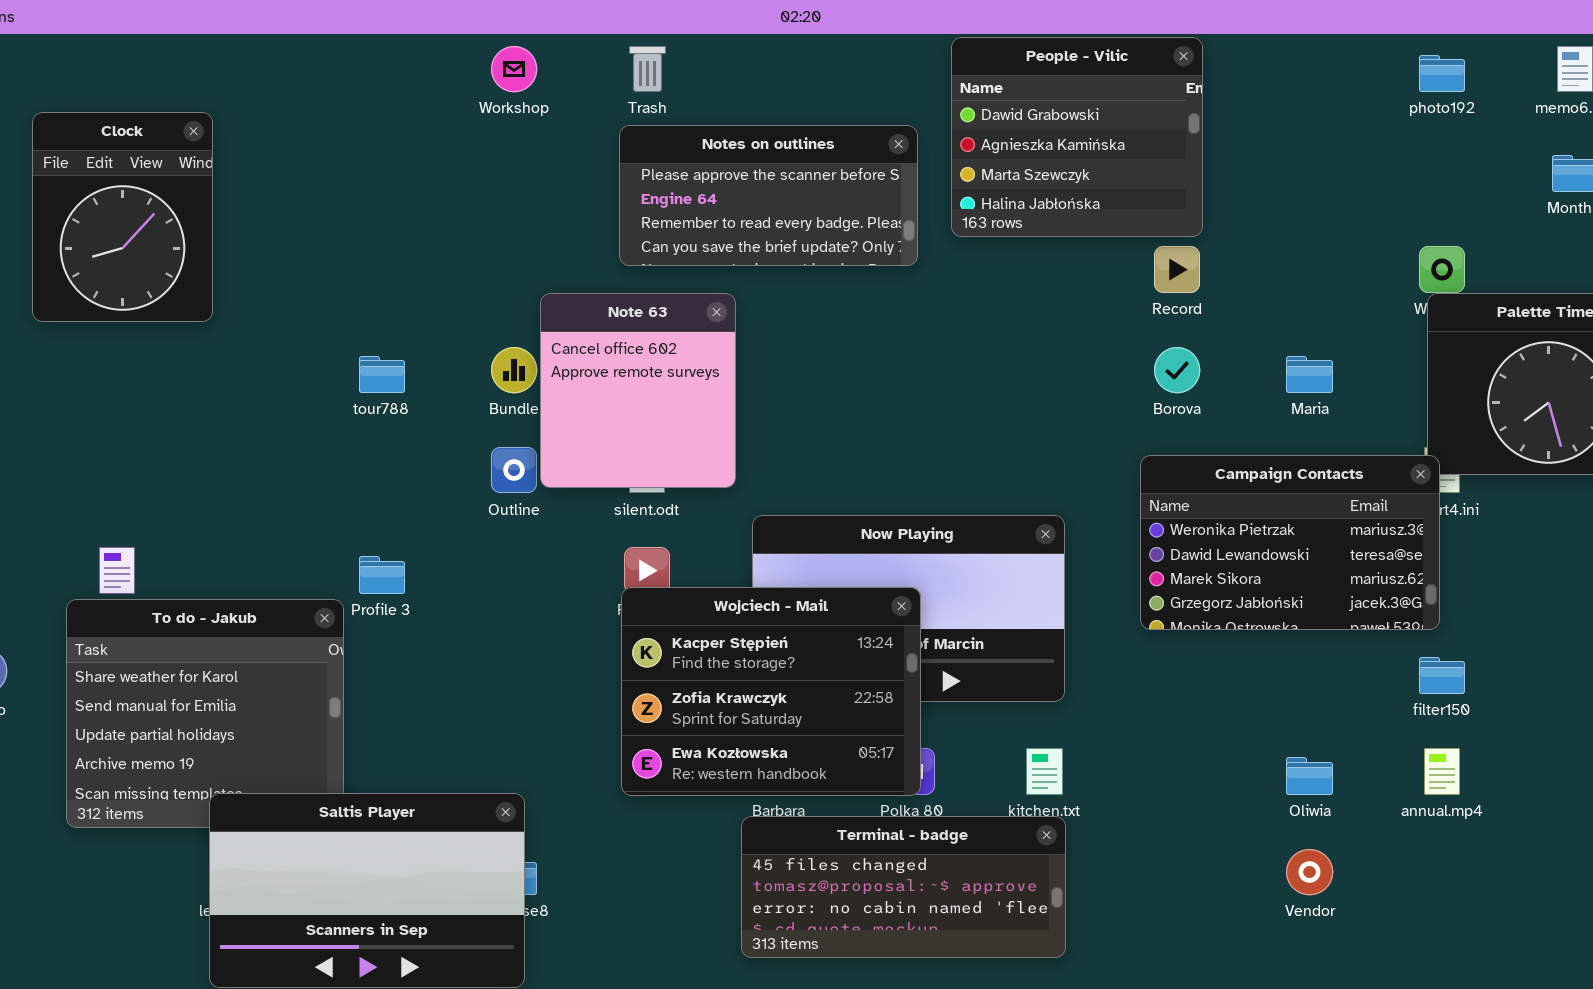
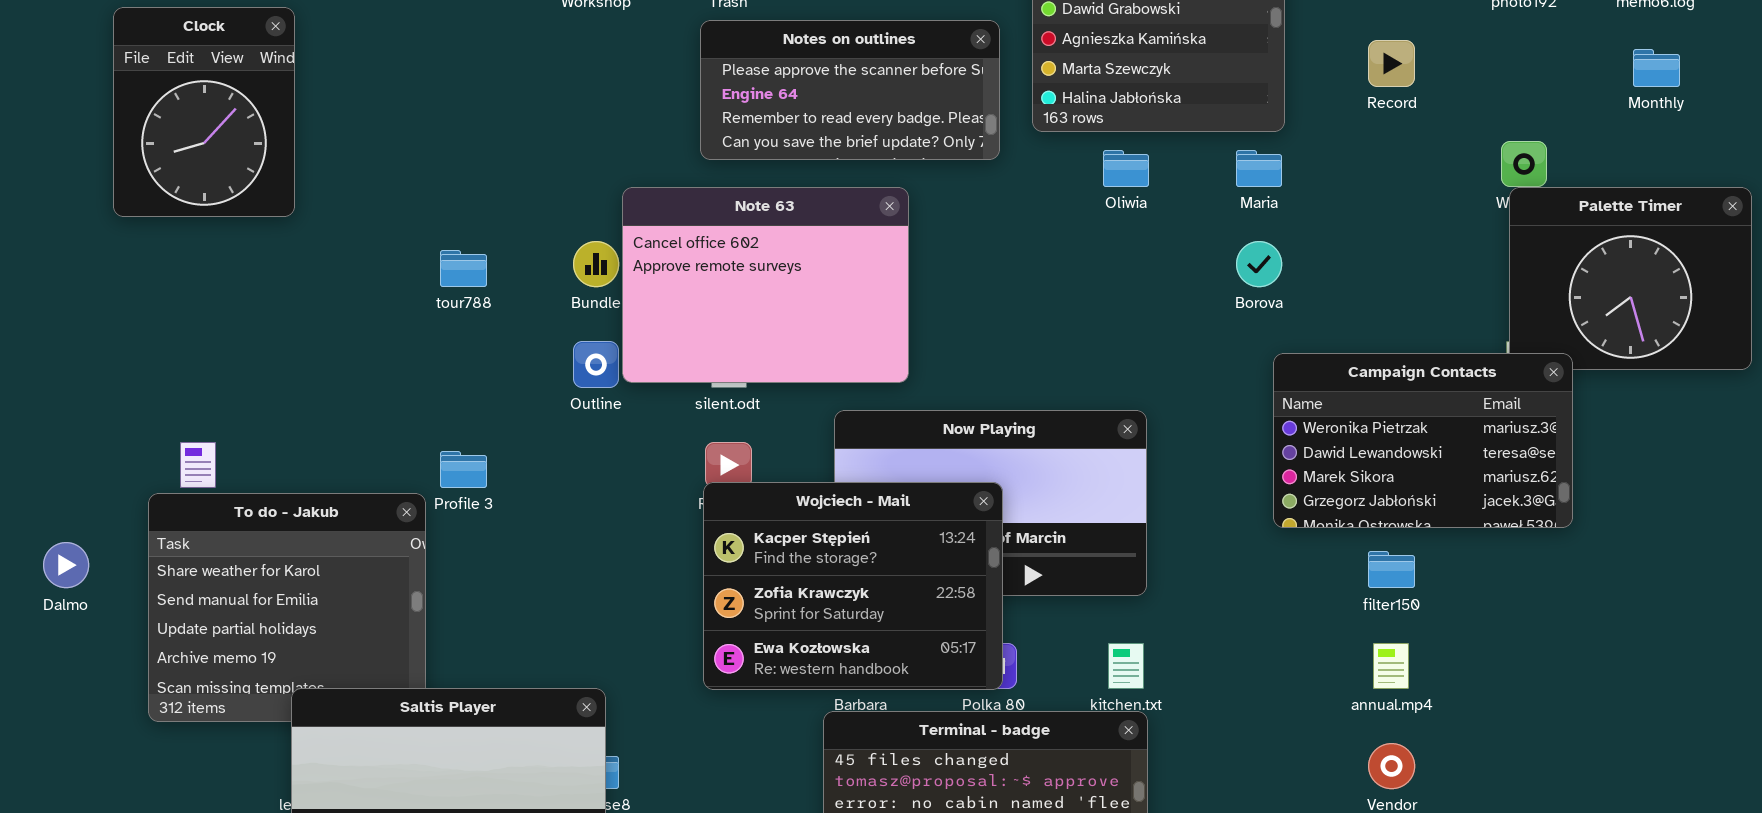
Record: [1154,246,1200,293] -> [1368,40,1415,87], moved
Note 63: [540,293,736,488] -> [622,187,909,383], resized
Maria: [1286,356,1333,393] -> [1236,150,1282,187], moved
Campaign Contacts: [1140,455,1440,630] -> [1273,353,1573,528], moved
filter150: [1419,657,1465,694] -> [1368,551,1415,588], moved
annual.mp4: [1424,748,1460,795] -> [1373,643,1409,689], moved
Oliwia: [1286,757,1333,795] -> [1103,150,1149,187], moved

